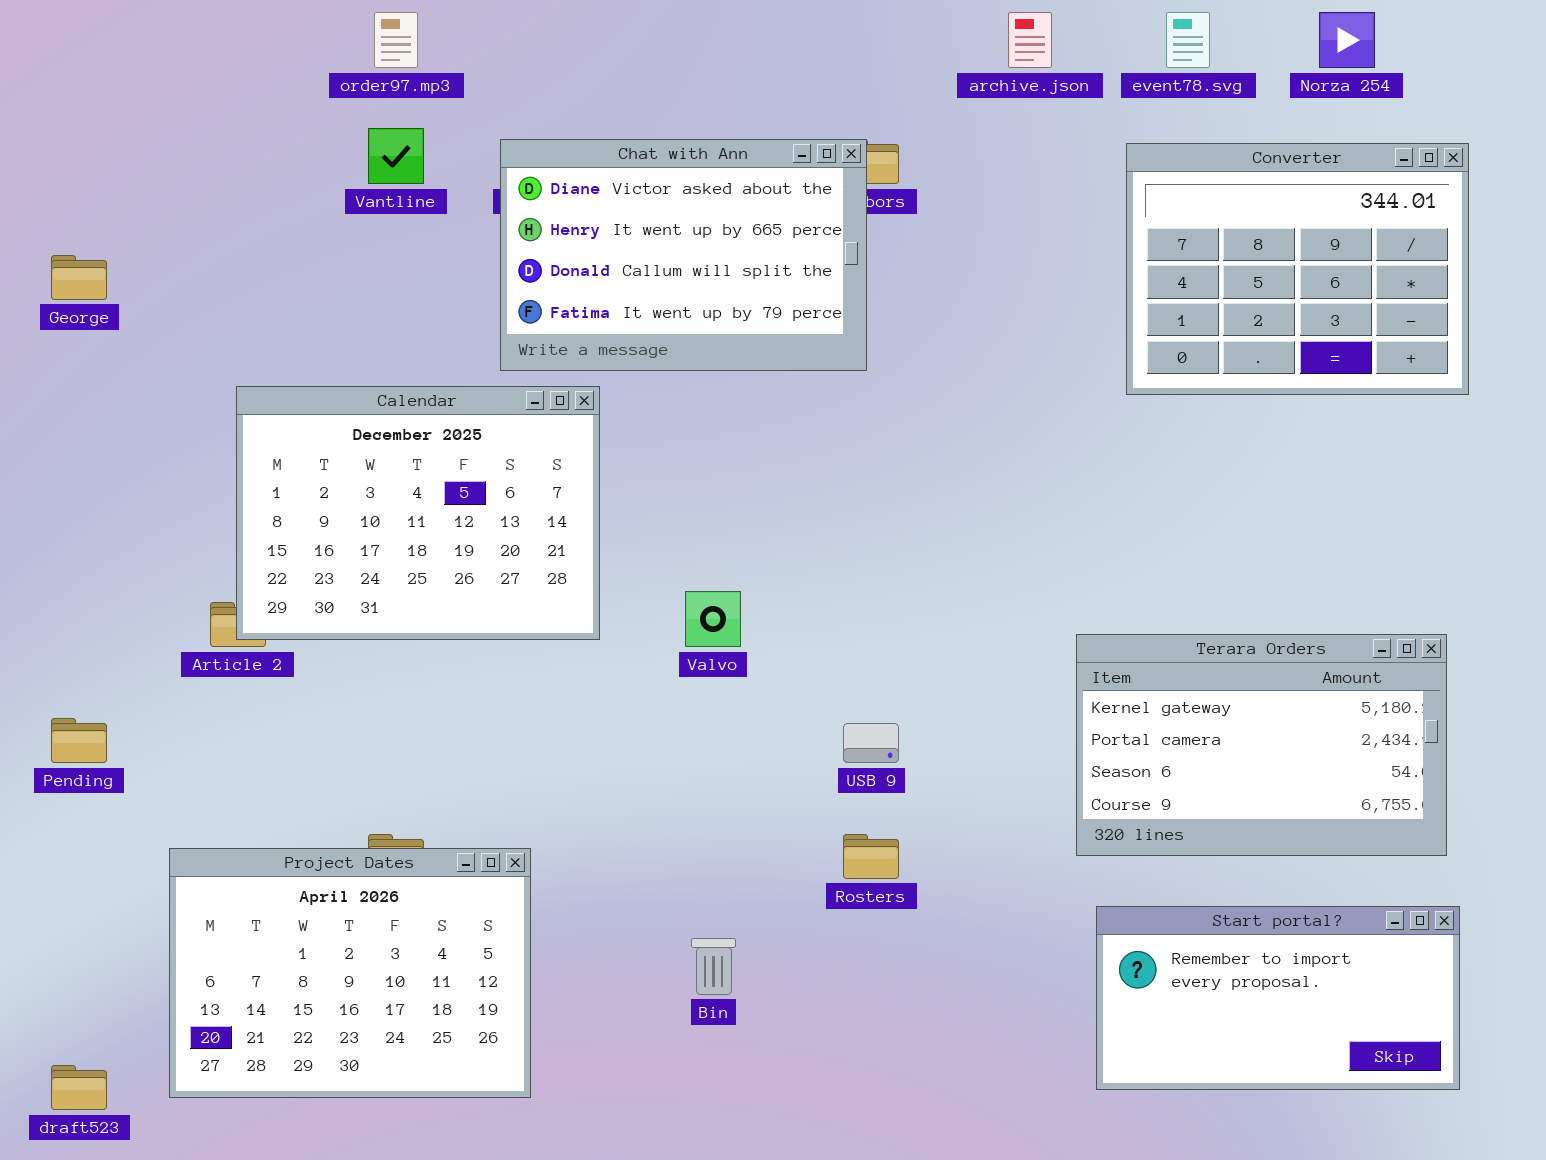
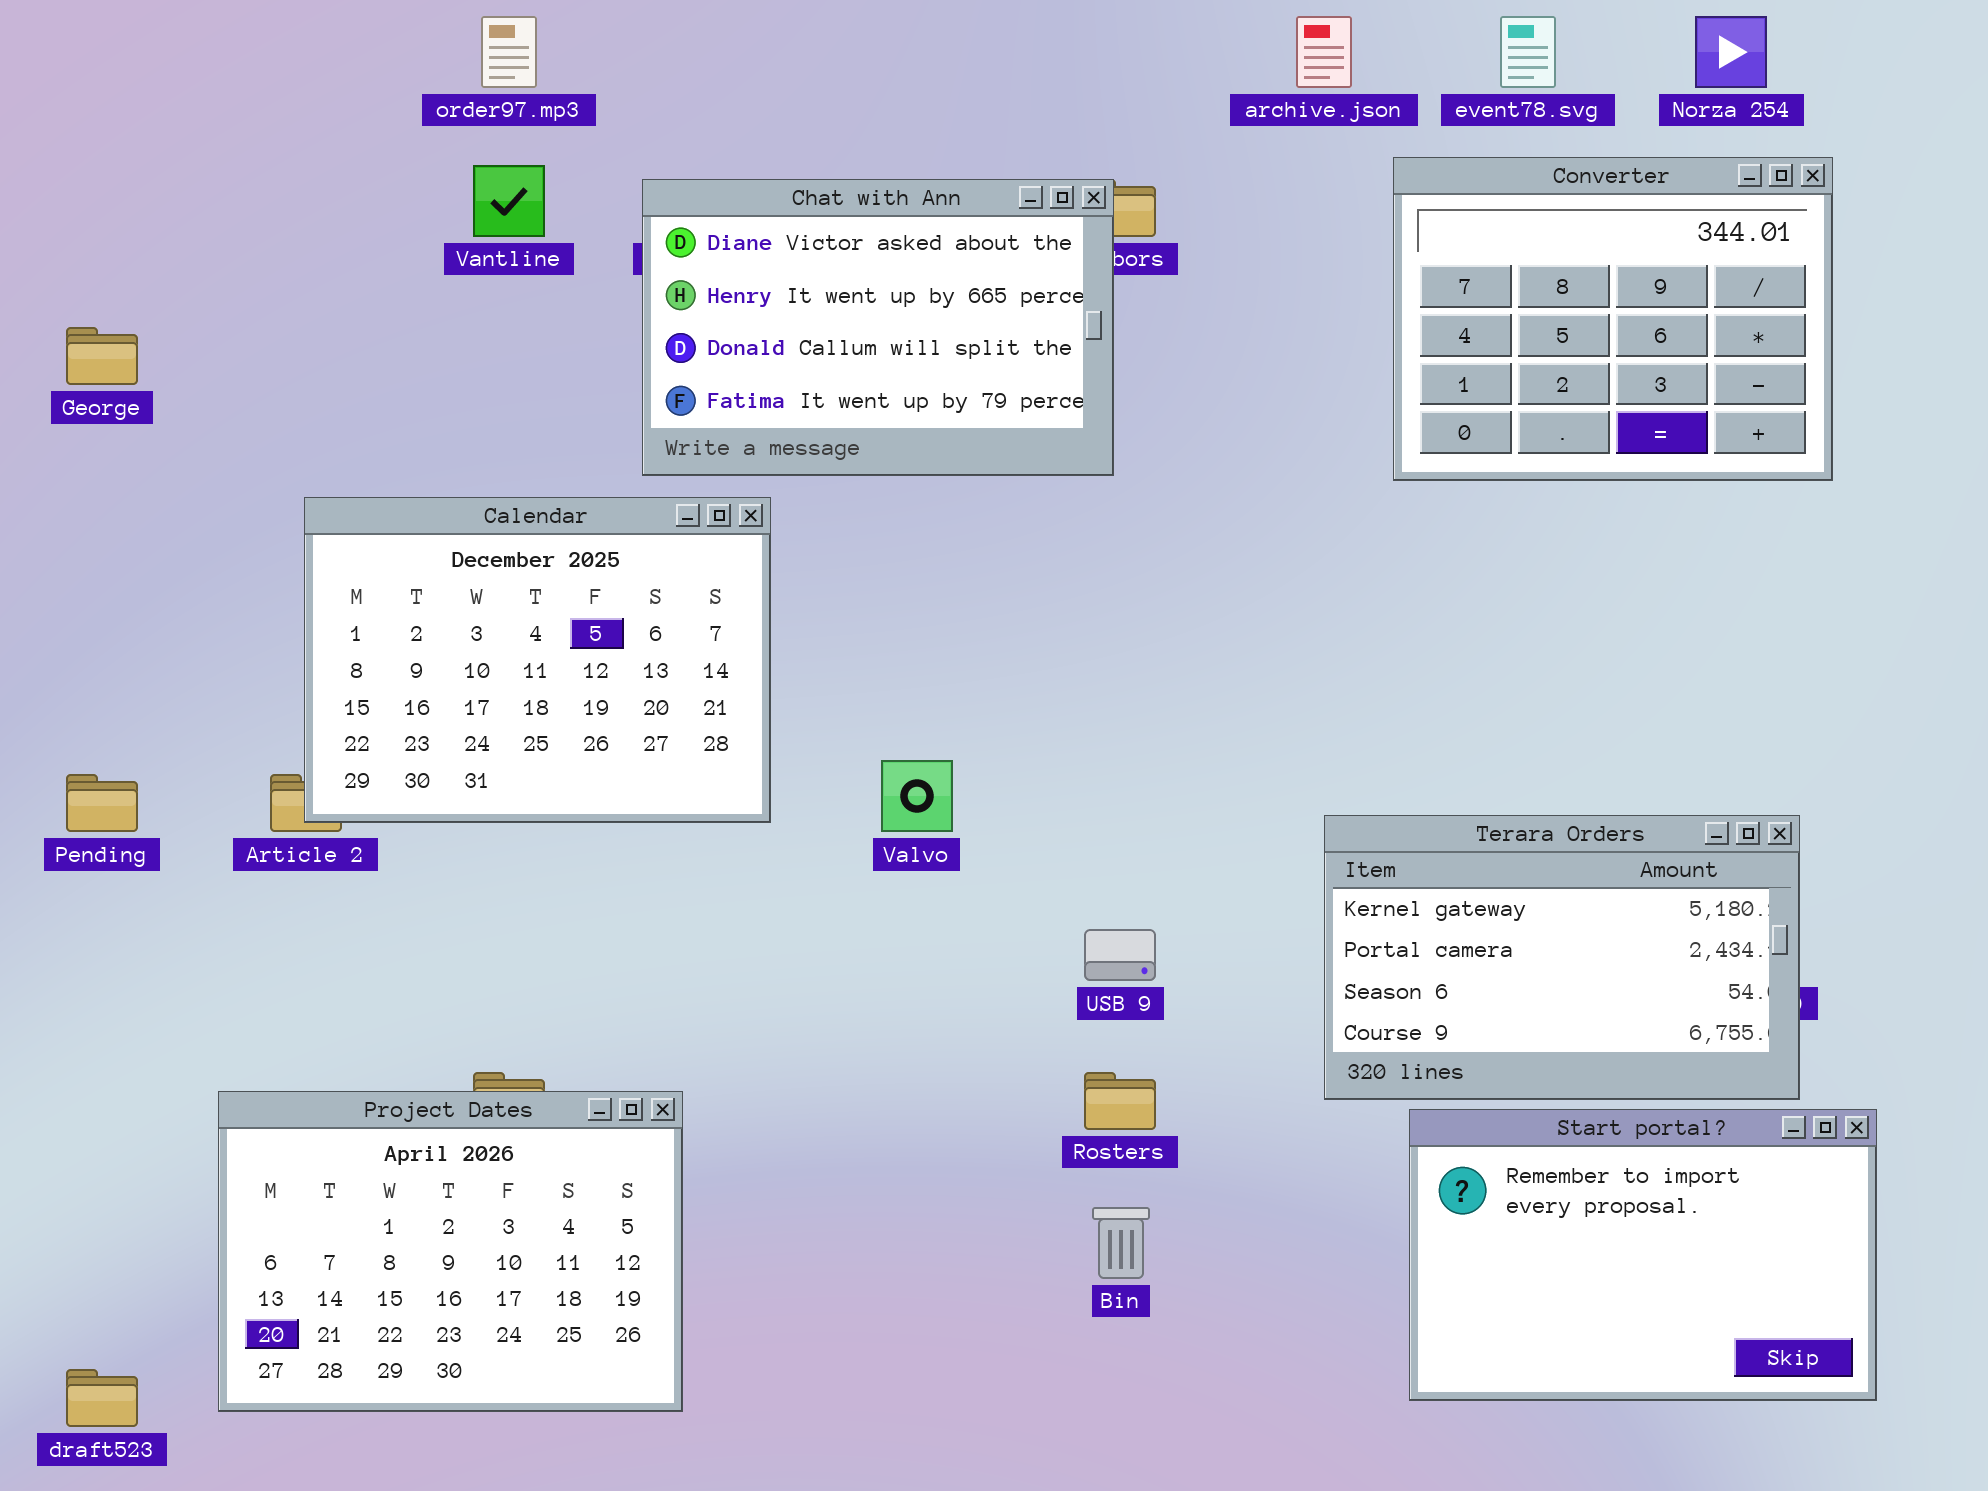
Converter: [1126,143,1469,395] -> [1393,157,1833,481], moved
Terara Orders: [1076,634,1447,856] -> [1324,815,1800,1100], moved
Pending: [51,718,107,763] -> [66,774,138,832], moved
Start portal?: [1096,906,1460,1090] -> [1409,1109,1877,1401], resized
Bin: [691,938,736,995] -> [1092,1207,1150,1279], moved

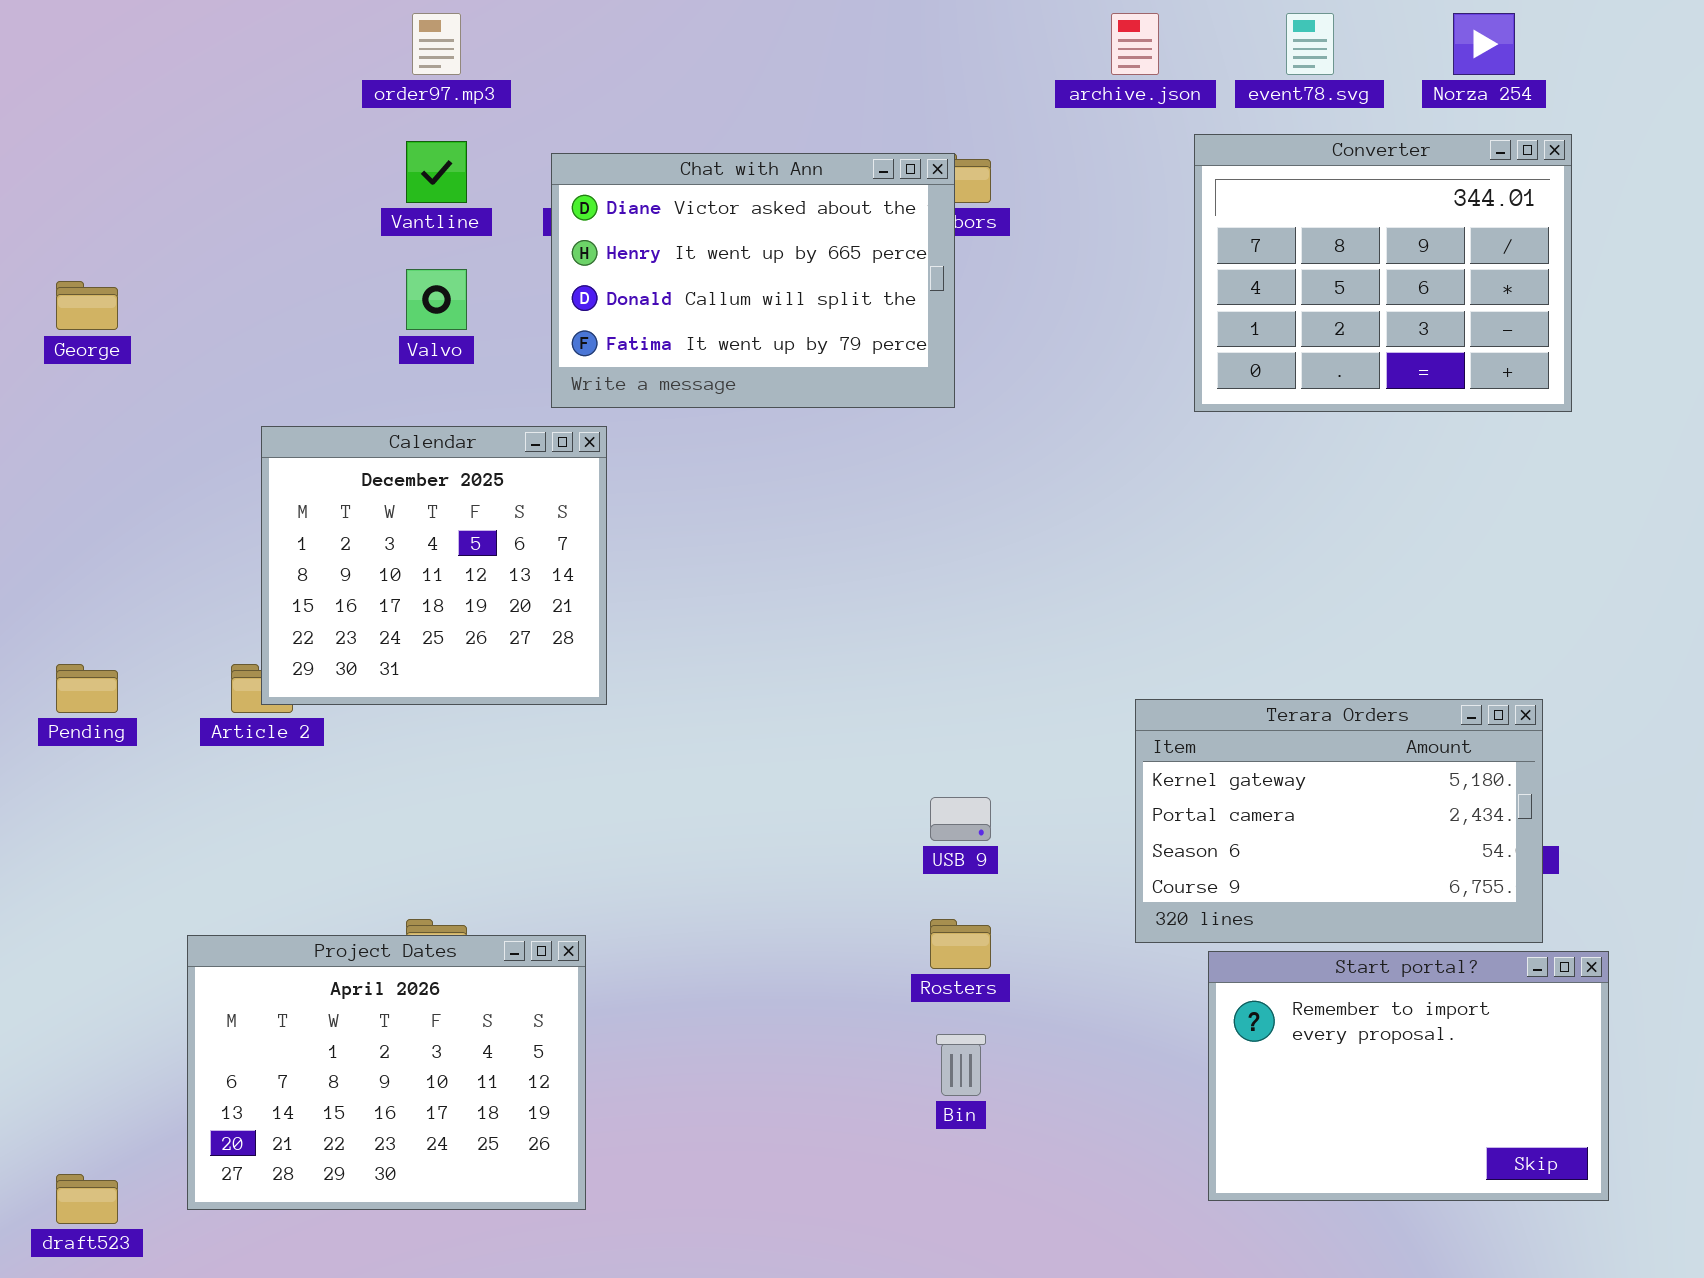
Calendar: [304,497,771,823] -> [261,426,607,705], resized
Valvo: [881,760,953,832] -> [406,269,467,330], moved

